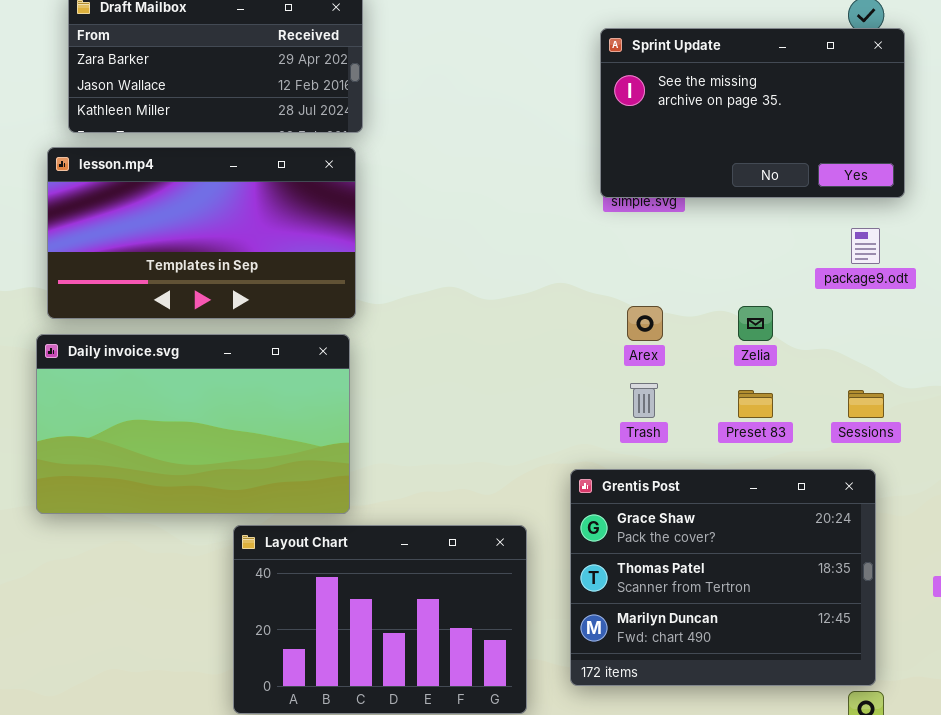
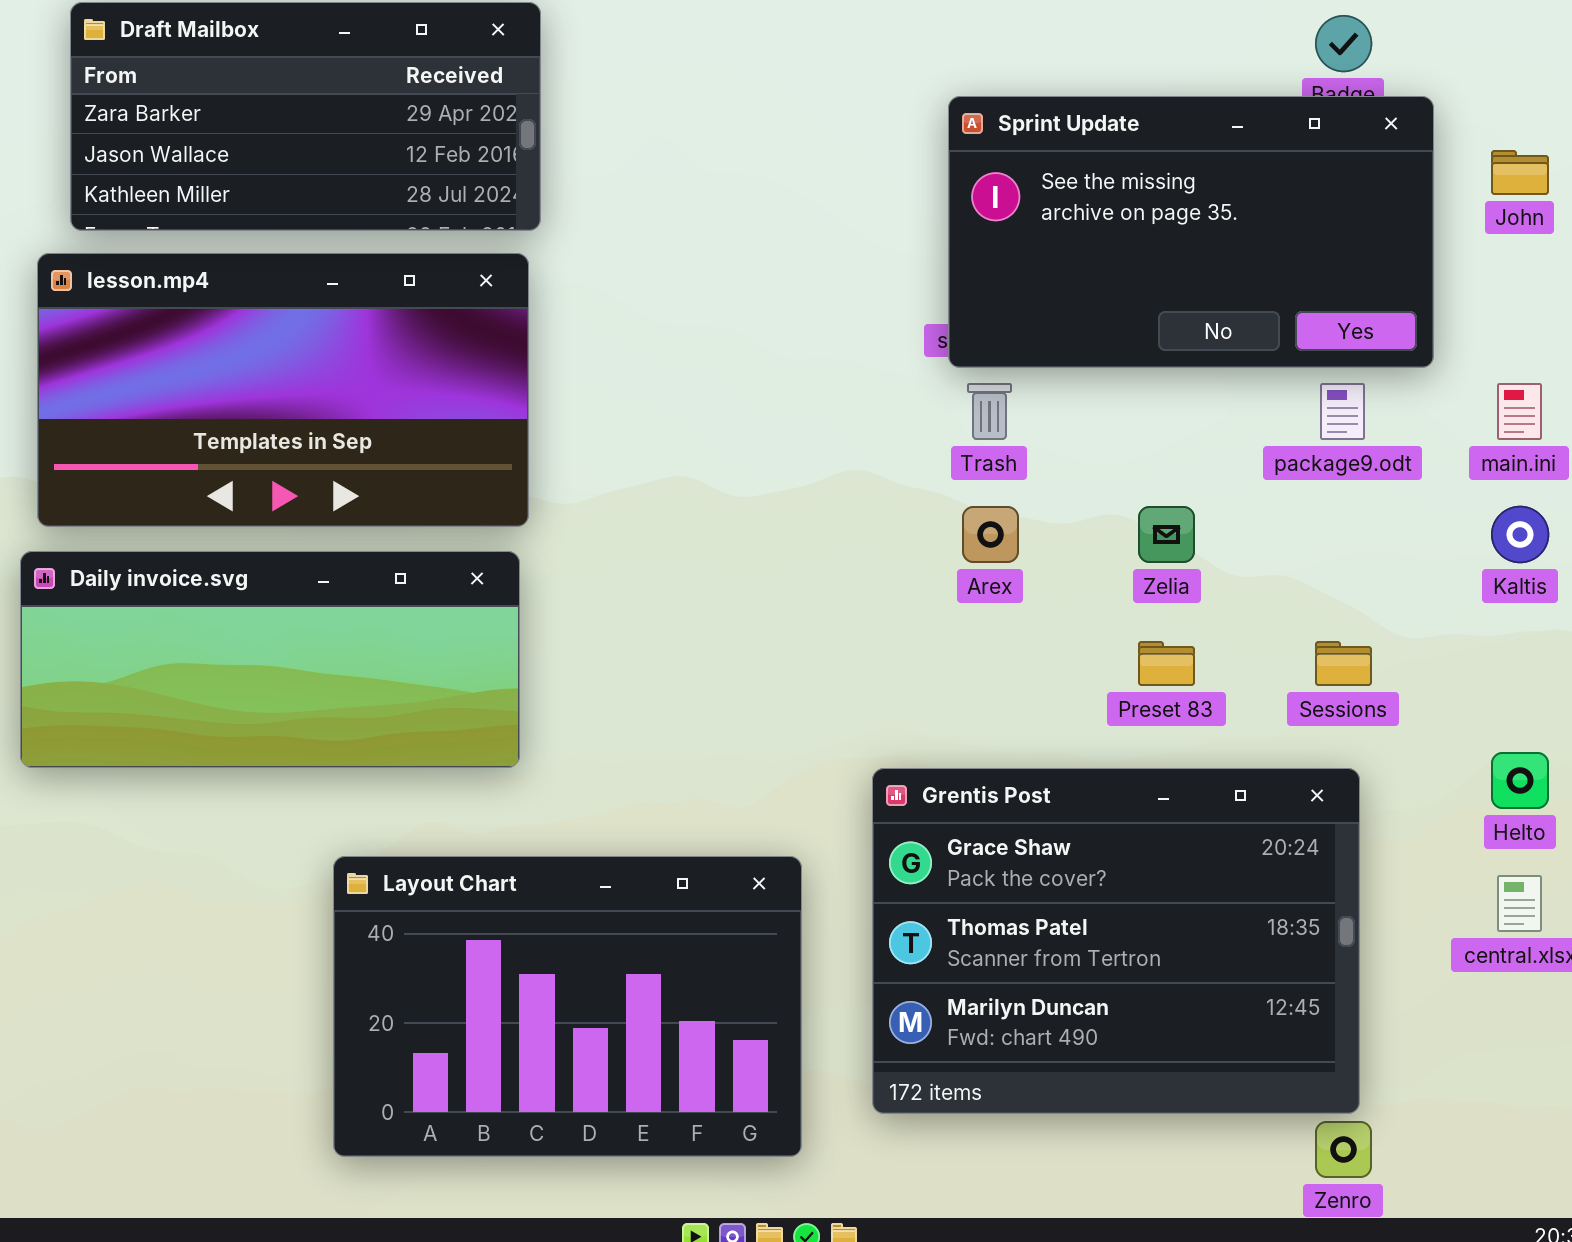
Sprint Update: [600,28,905,198] -> [948,96,1434,368], moved
Daily invoice.svg: [36,334,350,514] -> [20,551,520,768], resized
Trash: [630,383,658,418] -> [967,383,1012,440], moved

